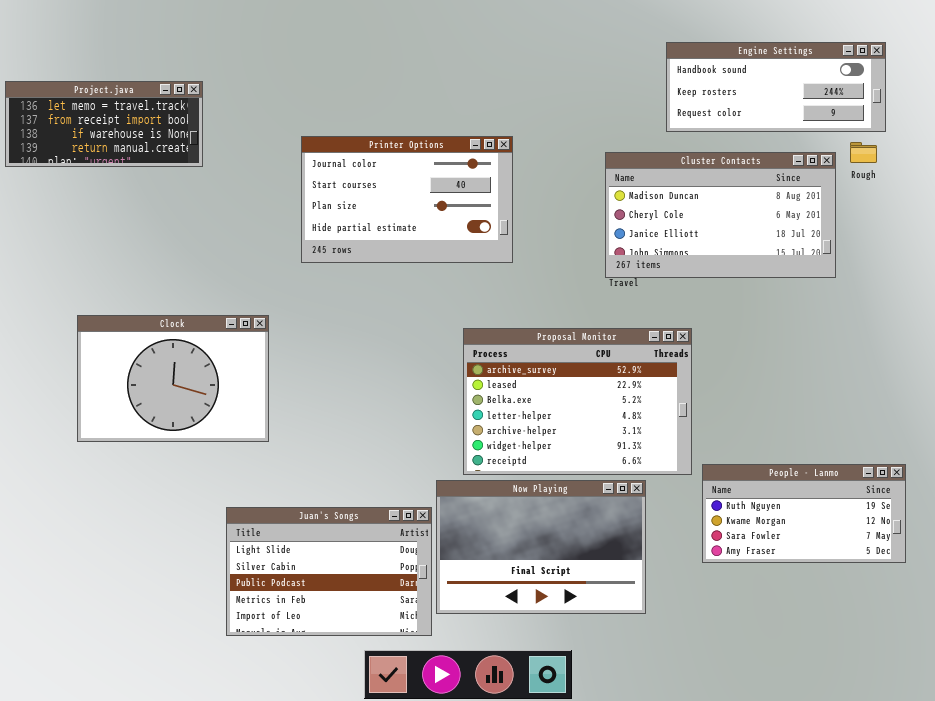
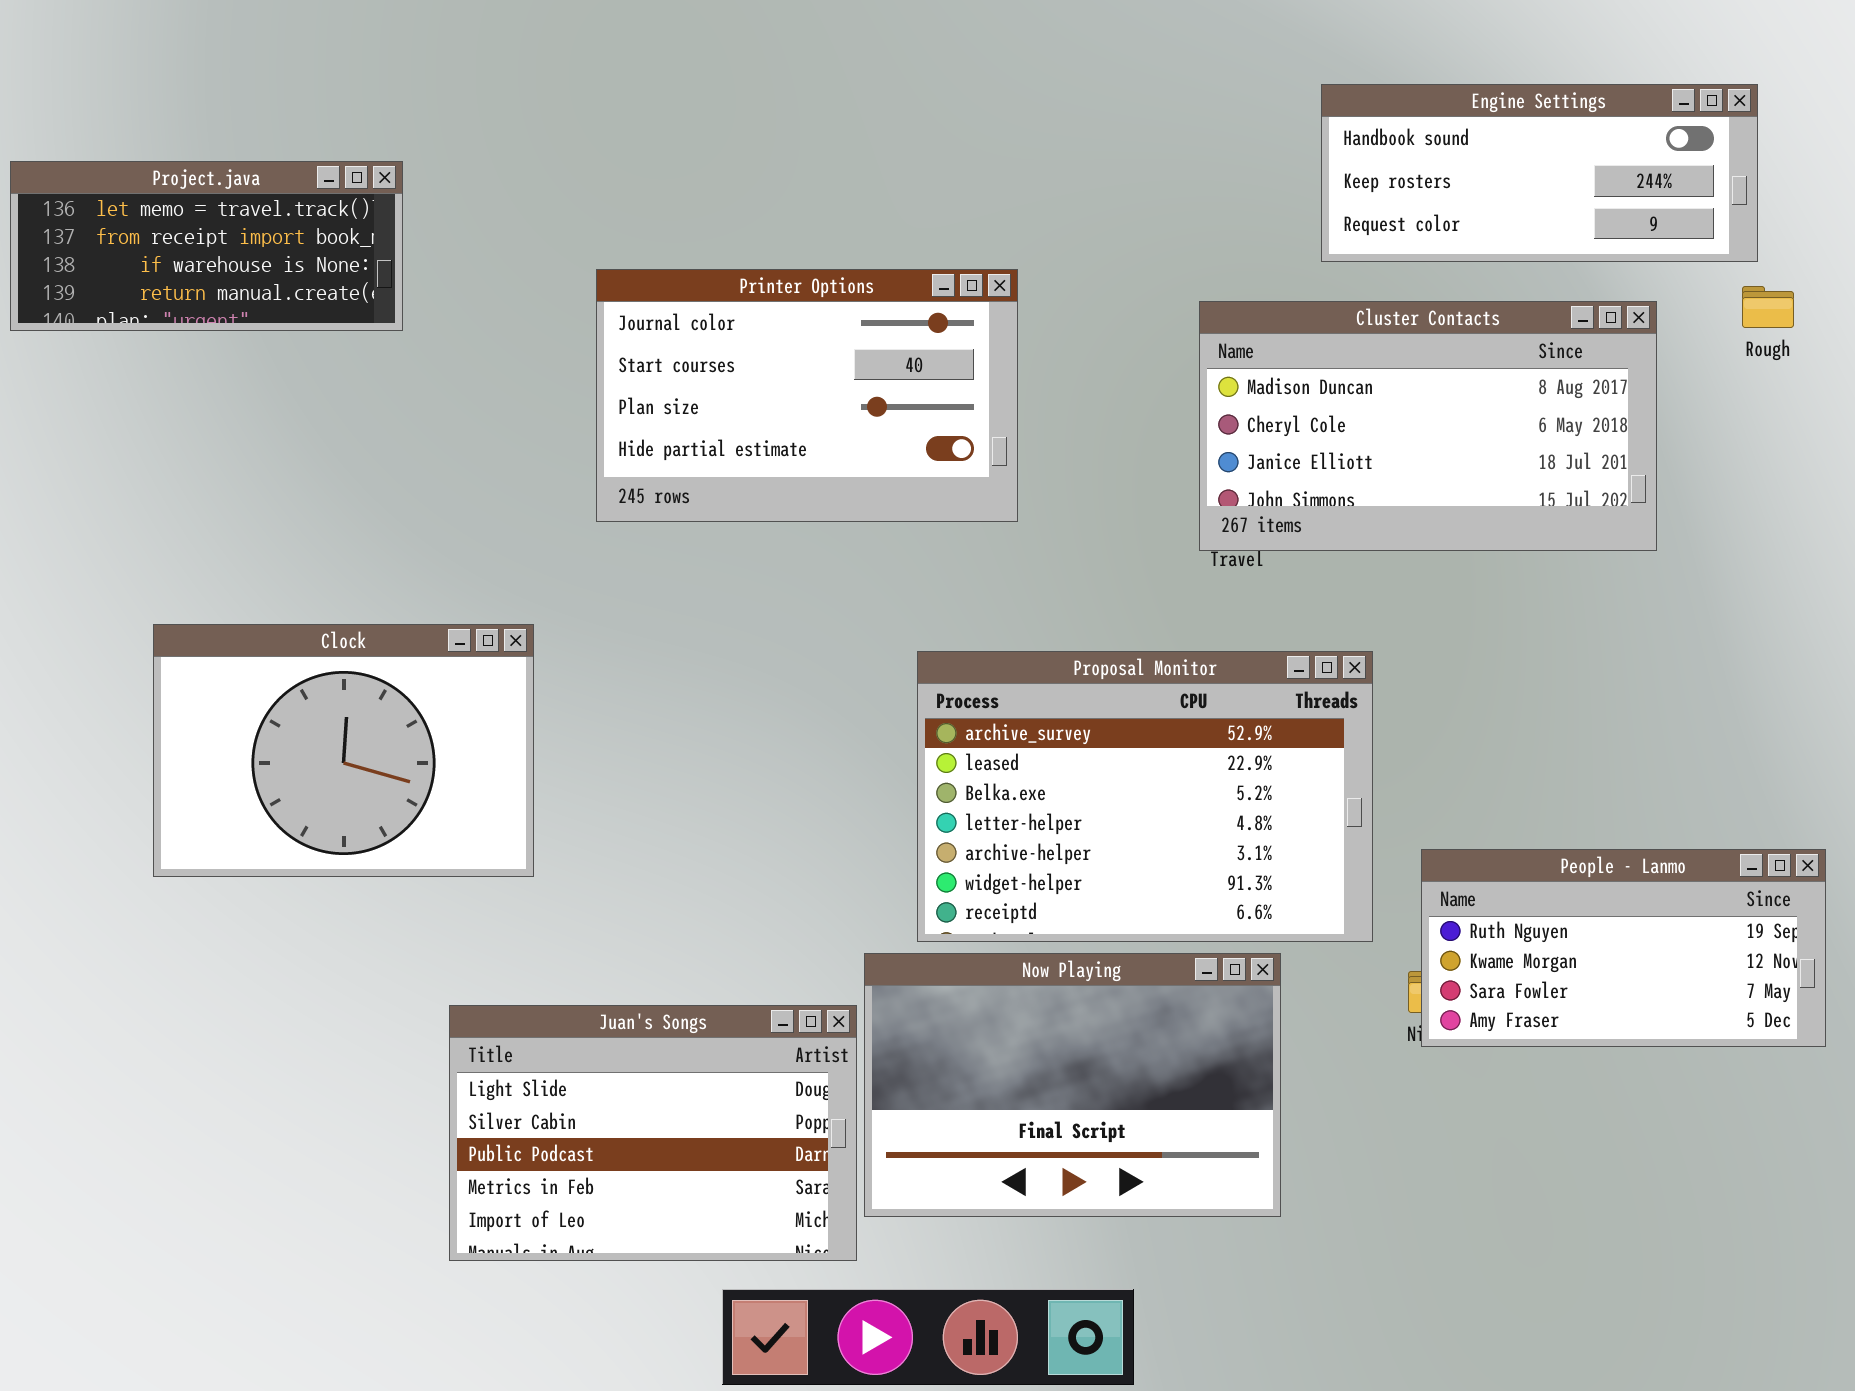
Rough: [850,142,877,163] -> [1742,286,1794,328], moved
People - Lanmo: [702,464,906,563] -> [1421,849,1826,1047], moved

